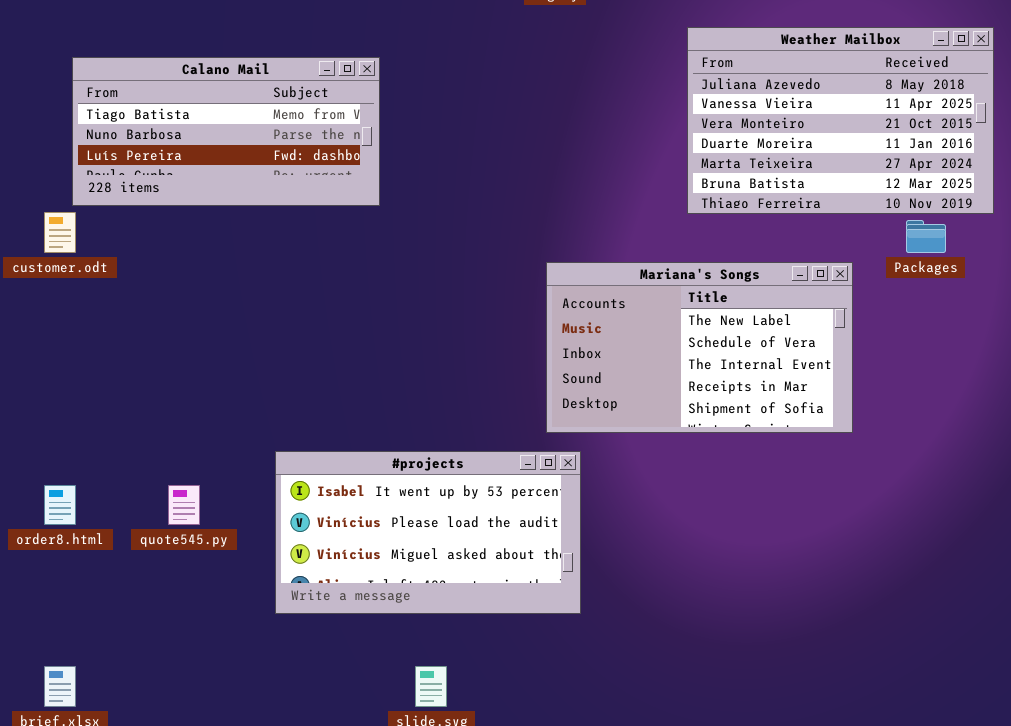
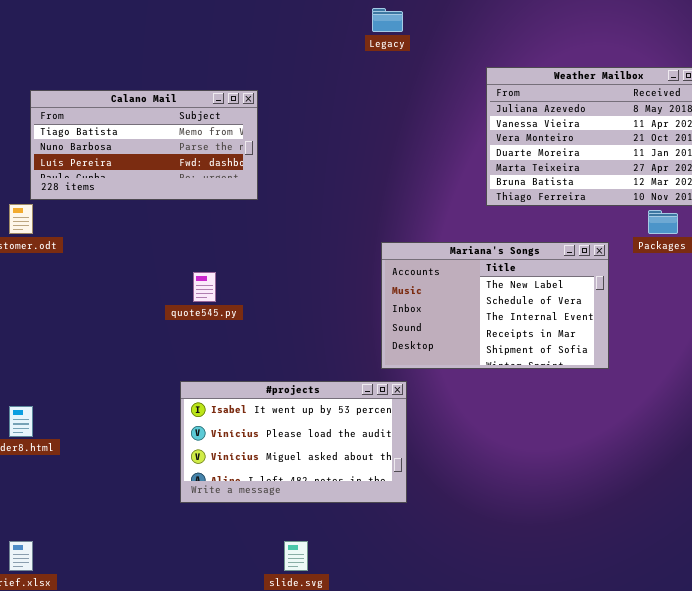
quote545.py: [168,485,200,525] -> [193,272,216,302], moved

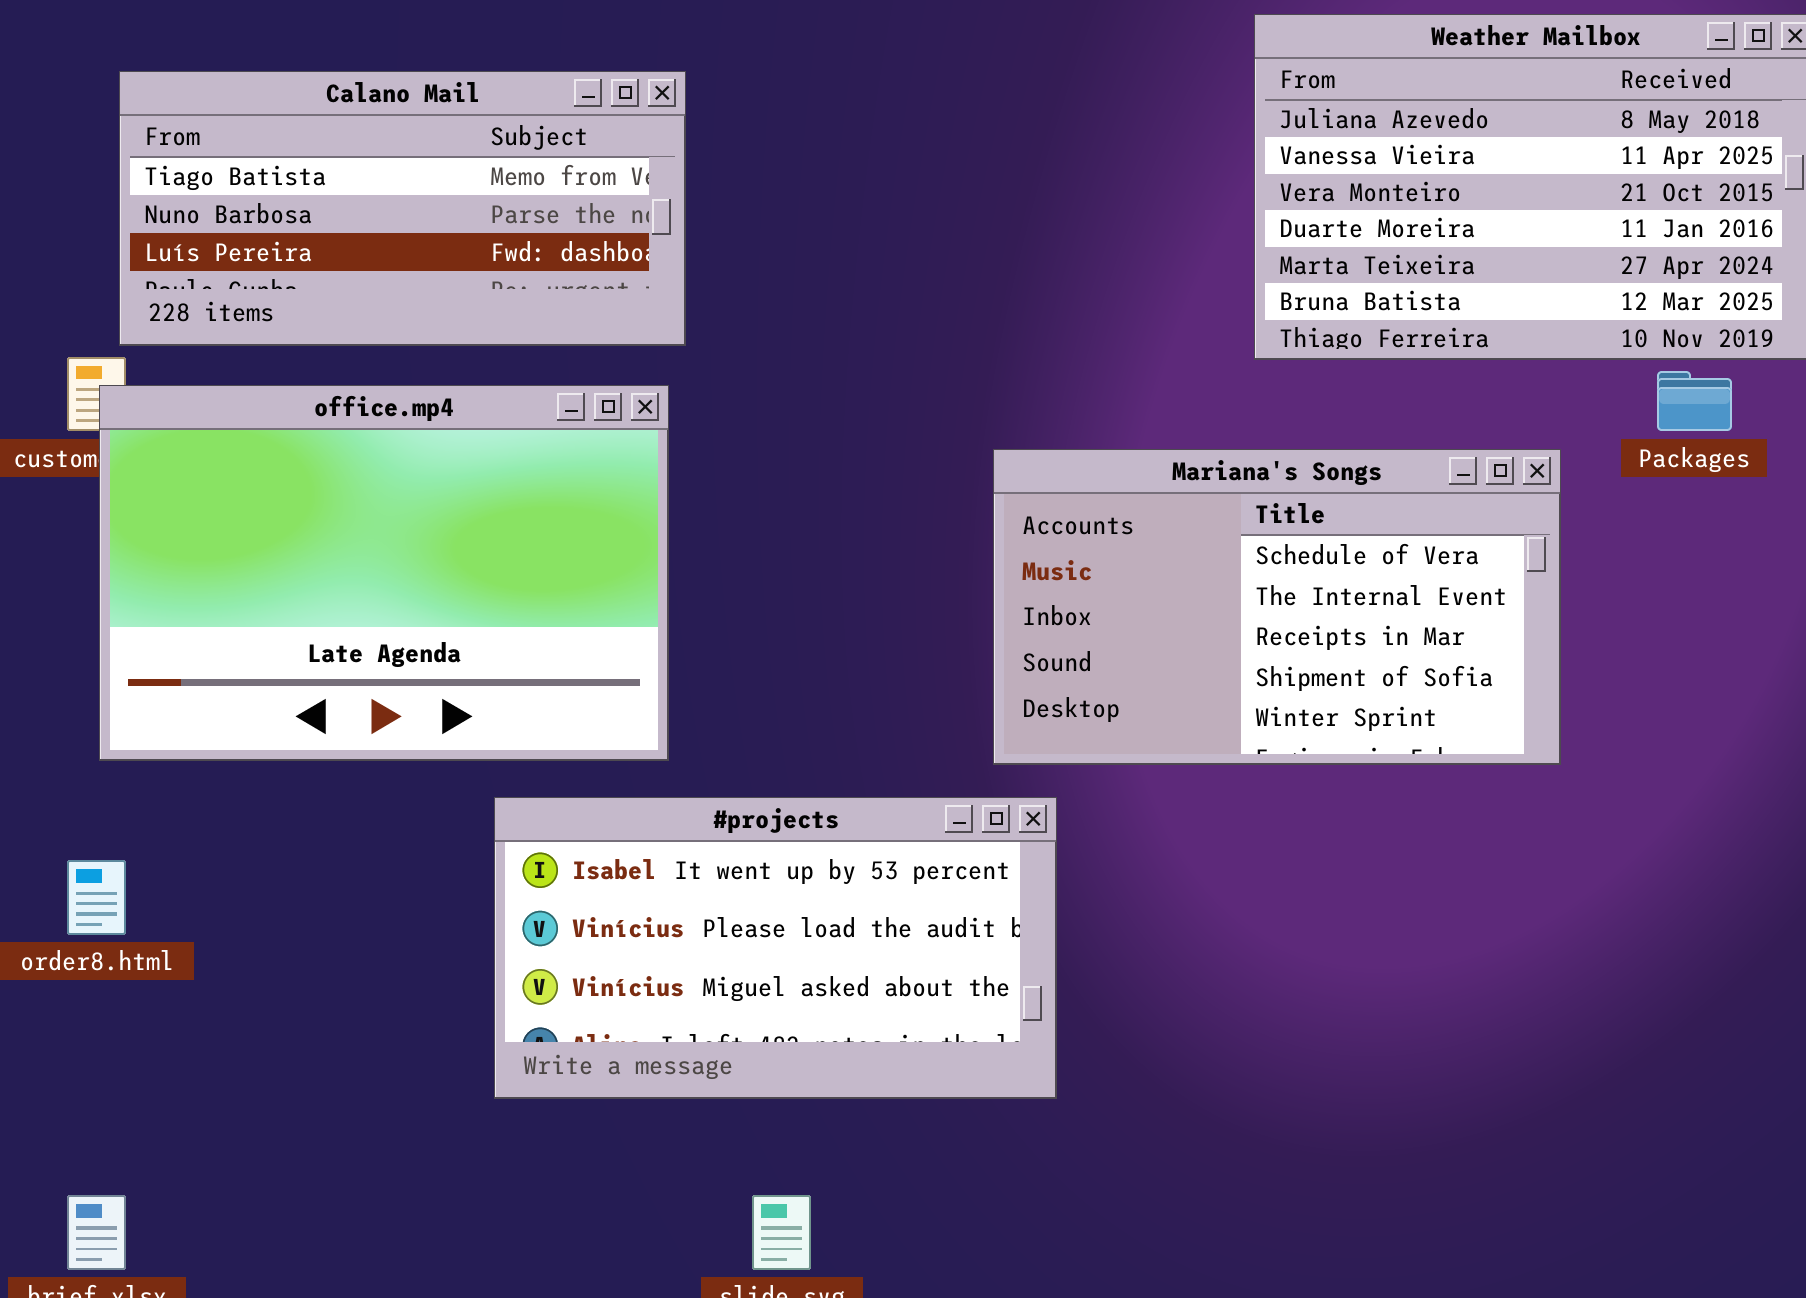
office.mp4: none -> [99,385,669,761], opened
Mariana's Songs: [381,242,609,369] -> [993,449,1561,765], scrolled down 1 row

